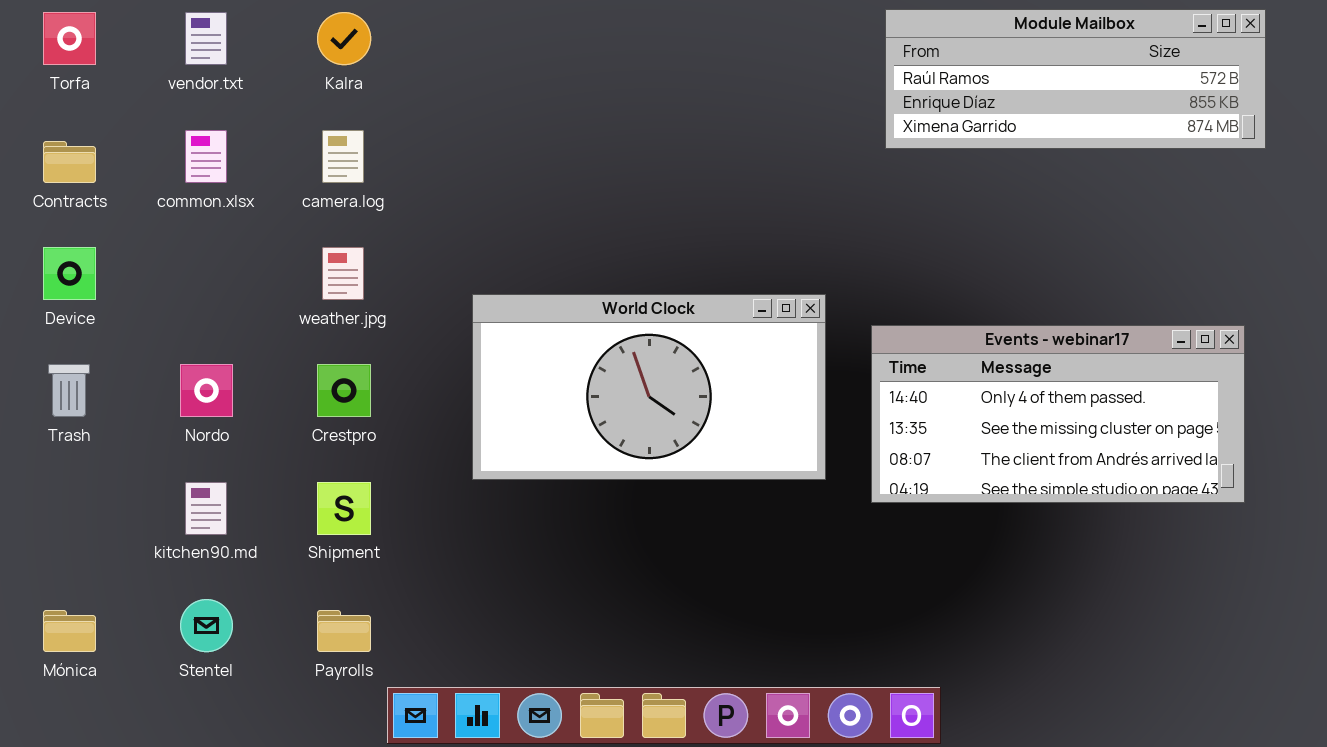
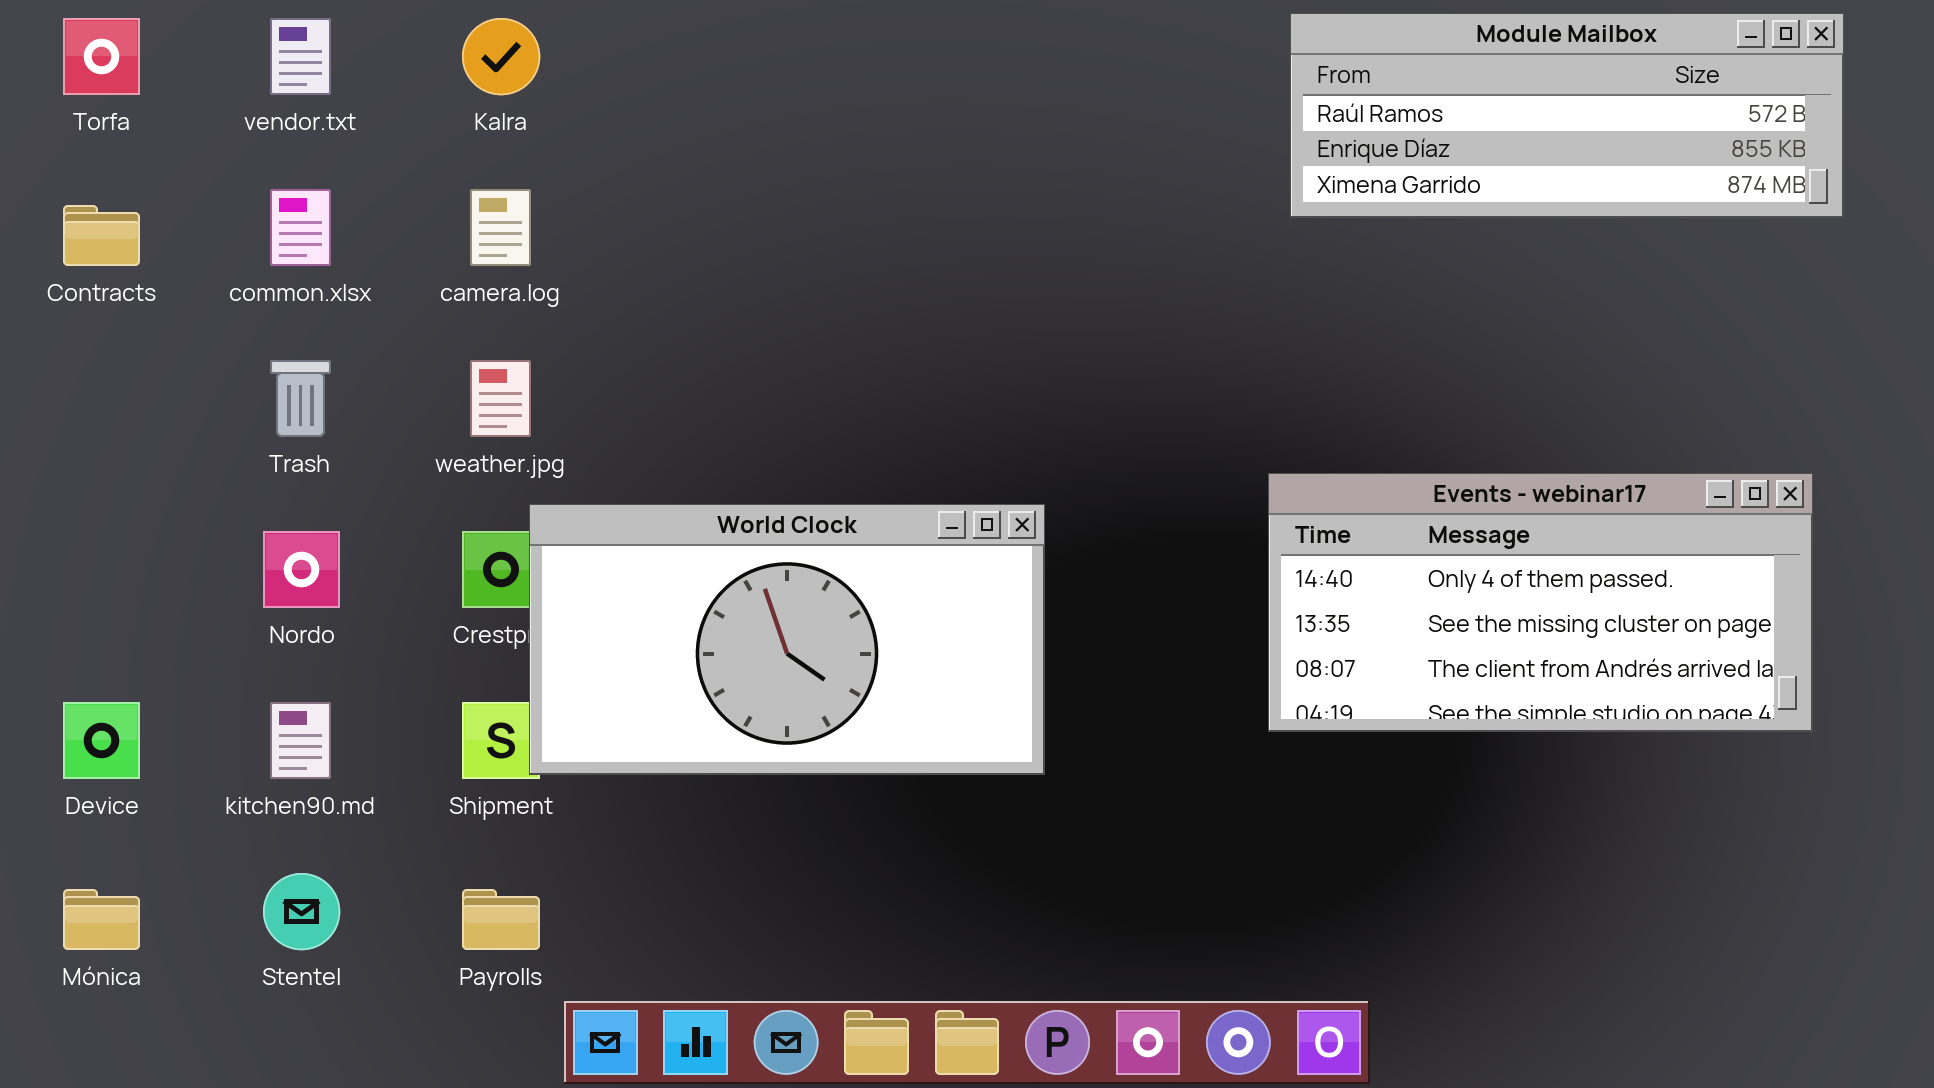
Device: [43,247,96,300] -> [63,702,140,779], moved
World Clock: [472,294,826,480] -> [529,504,1045,775], moved
Trash: [48,364,90,417] -> [270,360,331,437], moved

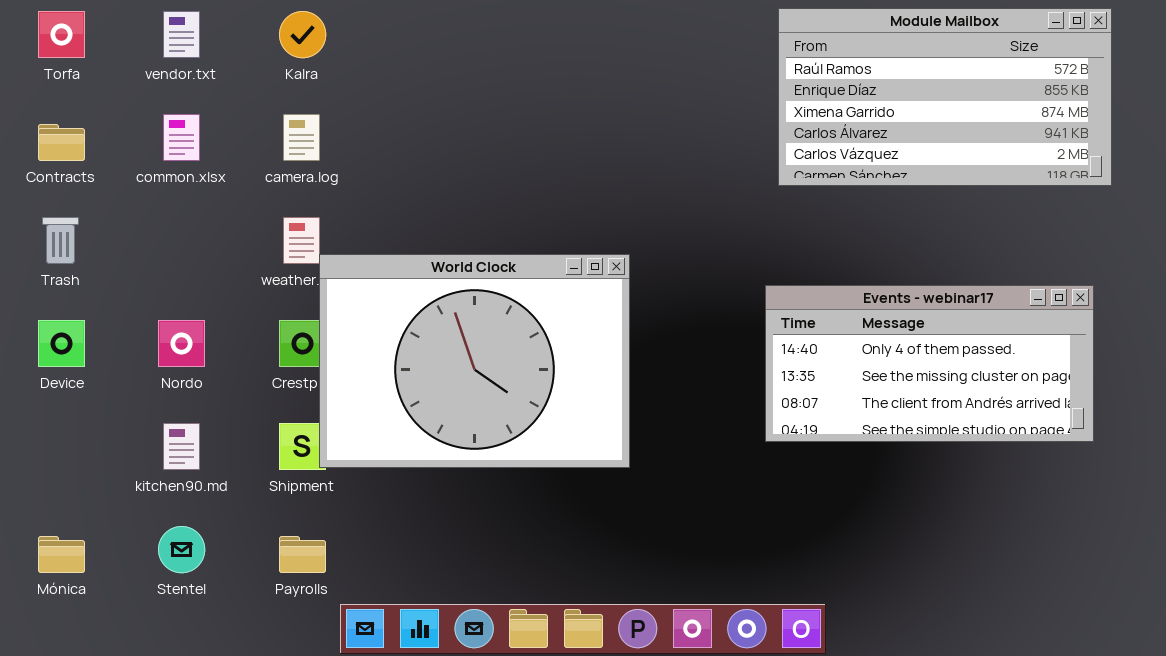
Module Mailbox: [1290,13,1844,218] -> [778,8,1112,186], resized
Trash: [270,360,331,437] -> [42,217,79,264], moved
World Clock: [529,504,1045,775] -> [319,254,630,468], resized
Device: [63,702,140,779] -> [38,320,85,367], moved

